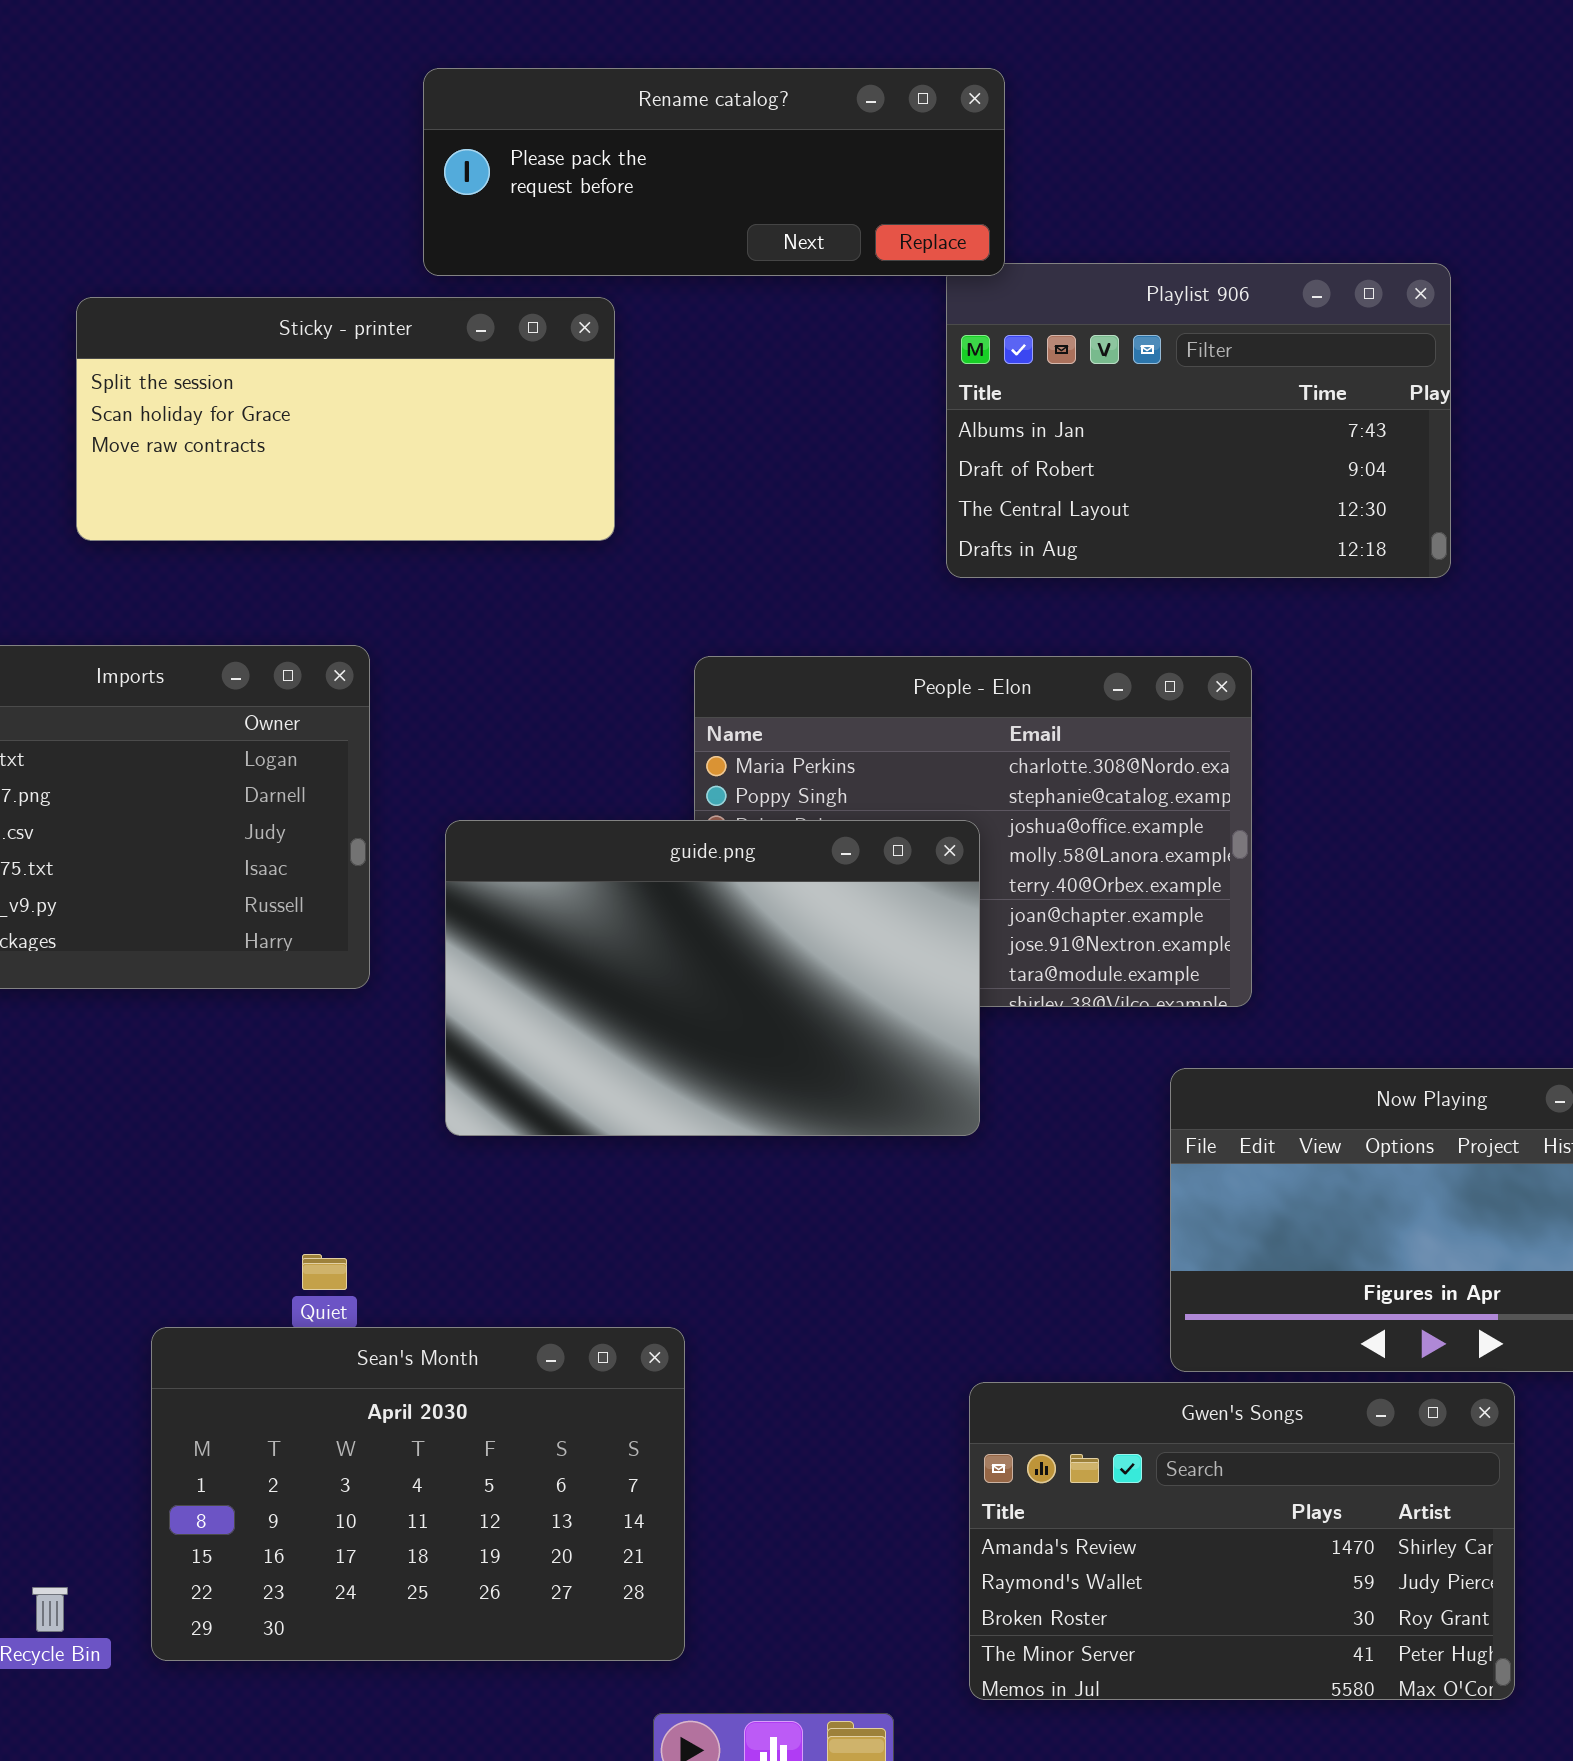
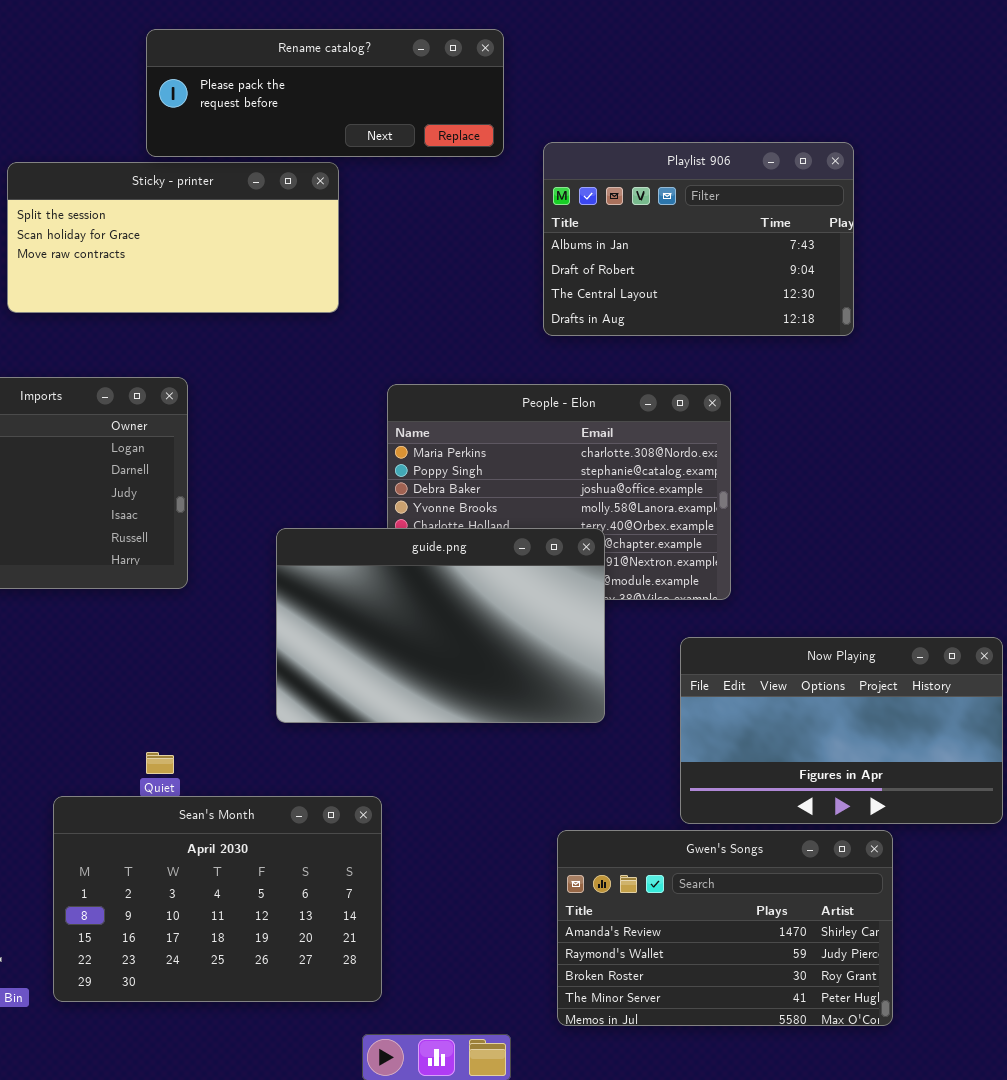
Rename catalog?: [423,68,1005,276] -> [146,29,504,157], moved
guide.png: [445,820,980,1136] -> [276,528,605,723], moved

